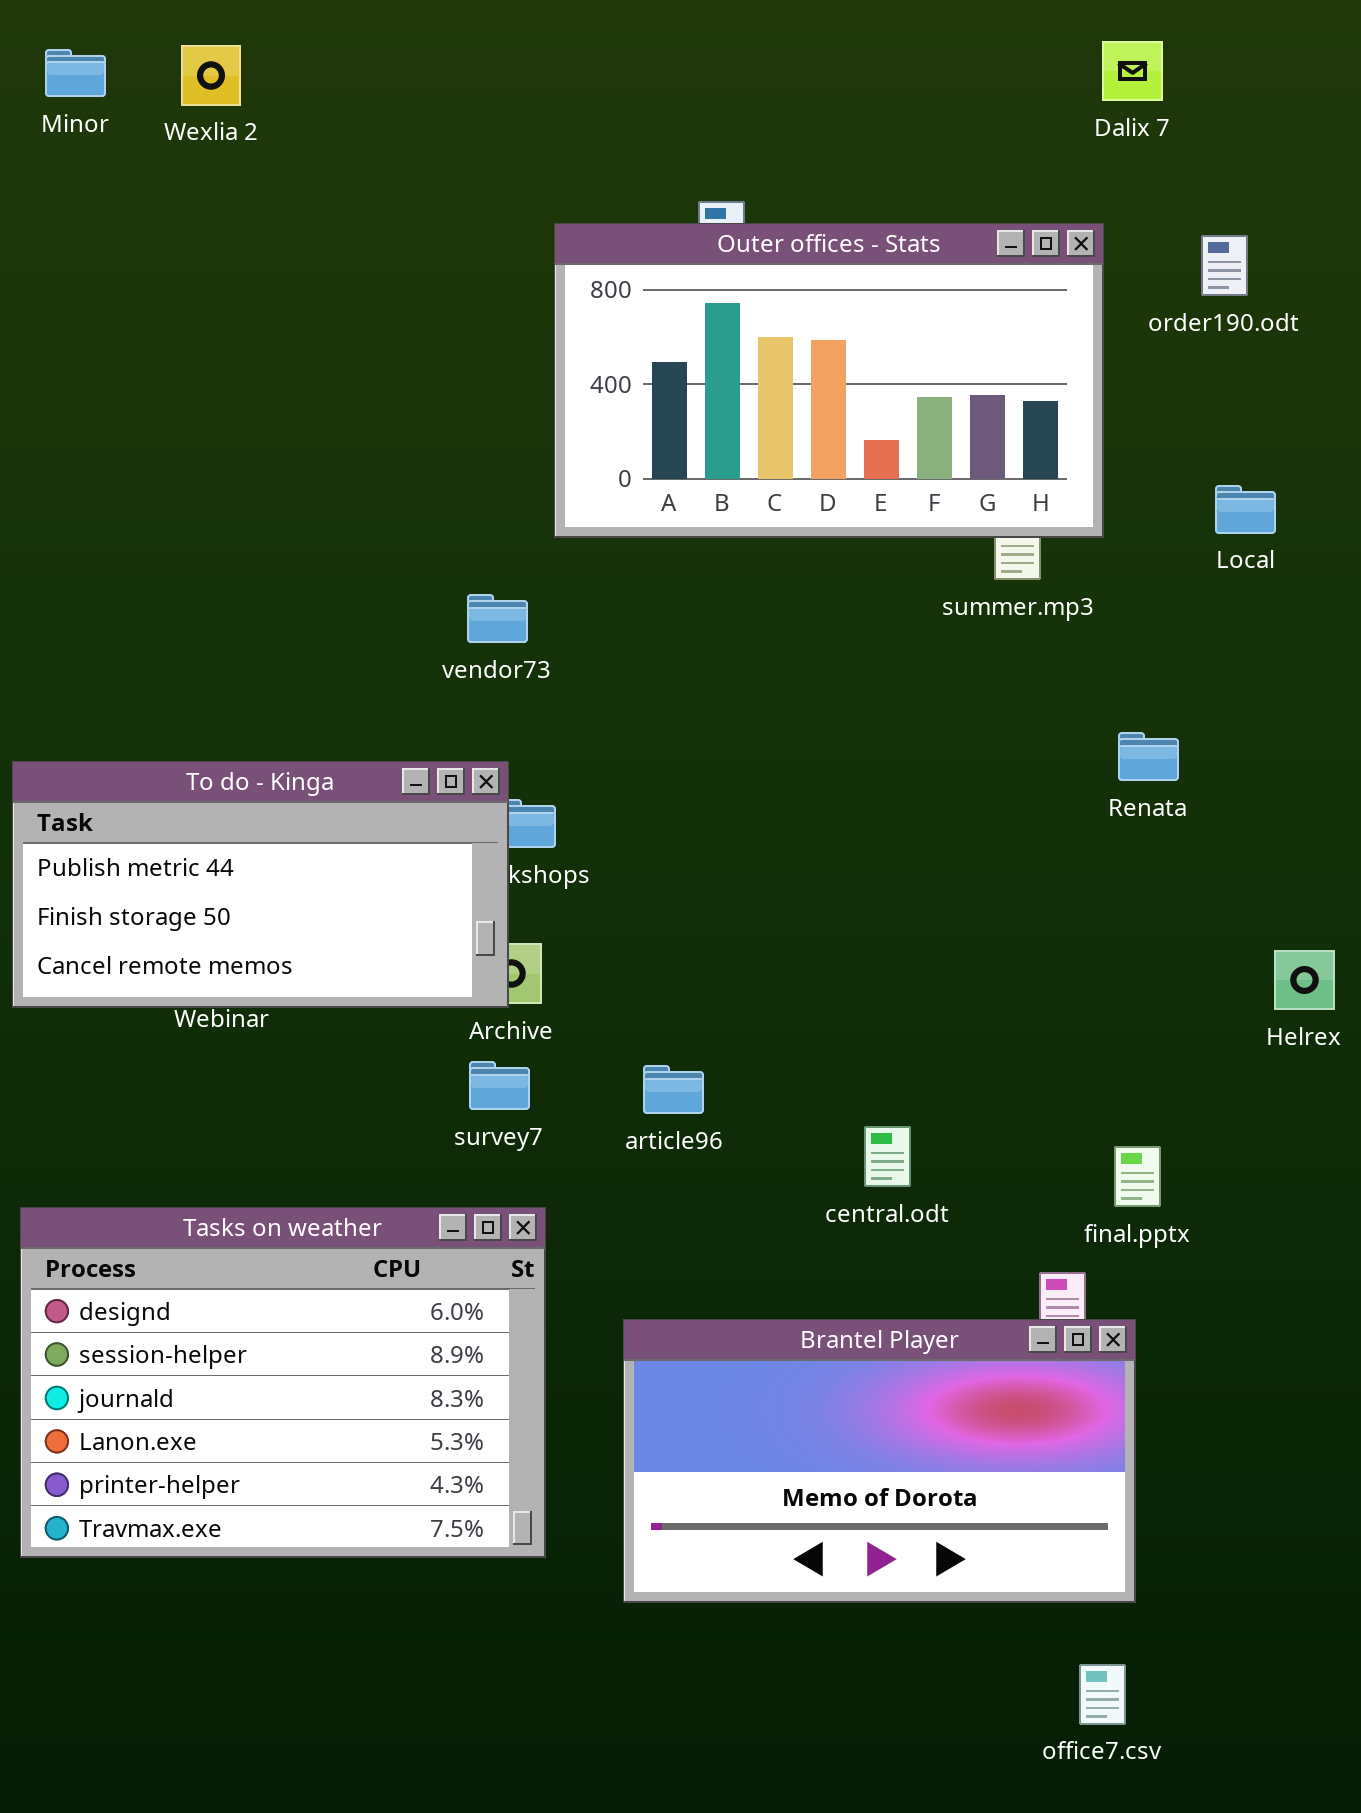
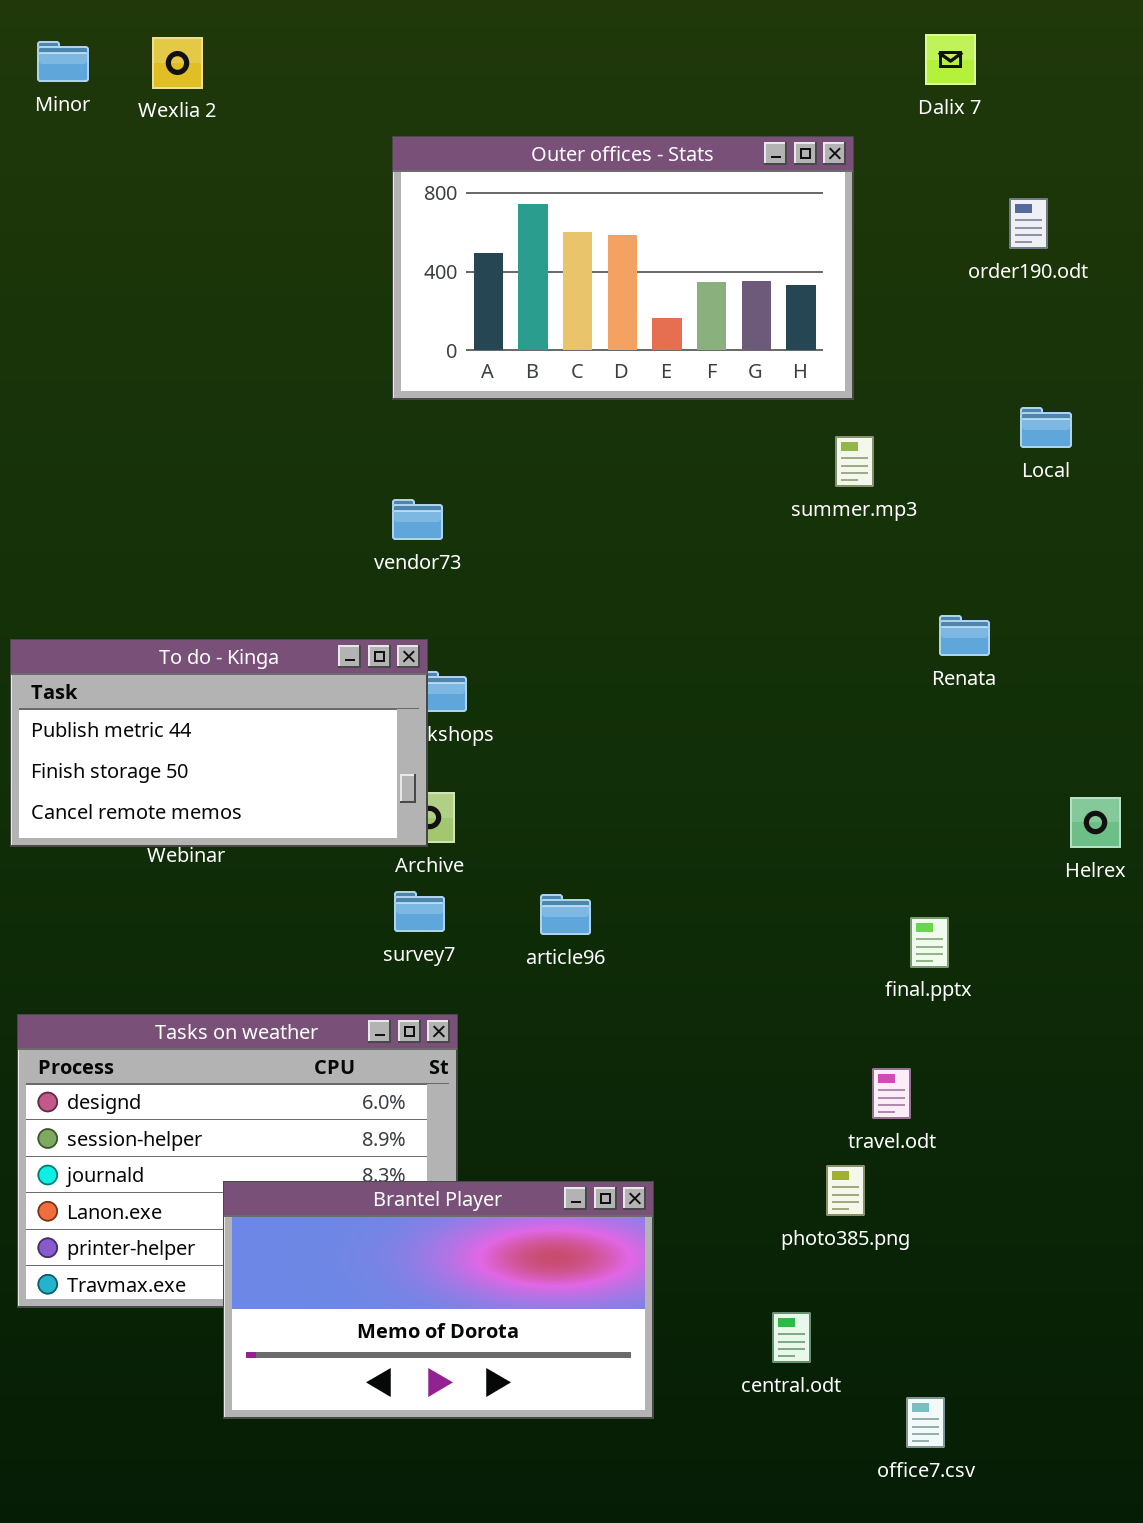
Outer offices - Stats: [554,223,1104,538] -> [392,136,854,400], moved
central.odt: [864,1126,911,1187] -> [772,1312,811,1363], moved
final.pptx: [1114,1146,1161,1207] -> [910,917,949,968], moved
Brantel Player: [623,1319,1136,1603] -> [223,1181,654,1419], moved

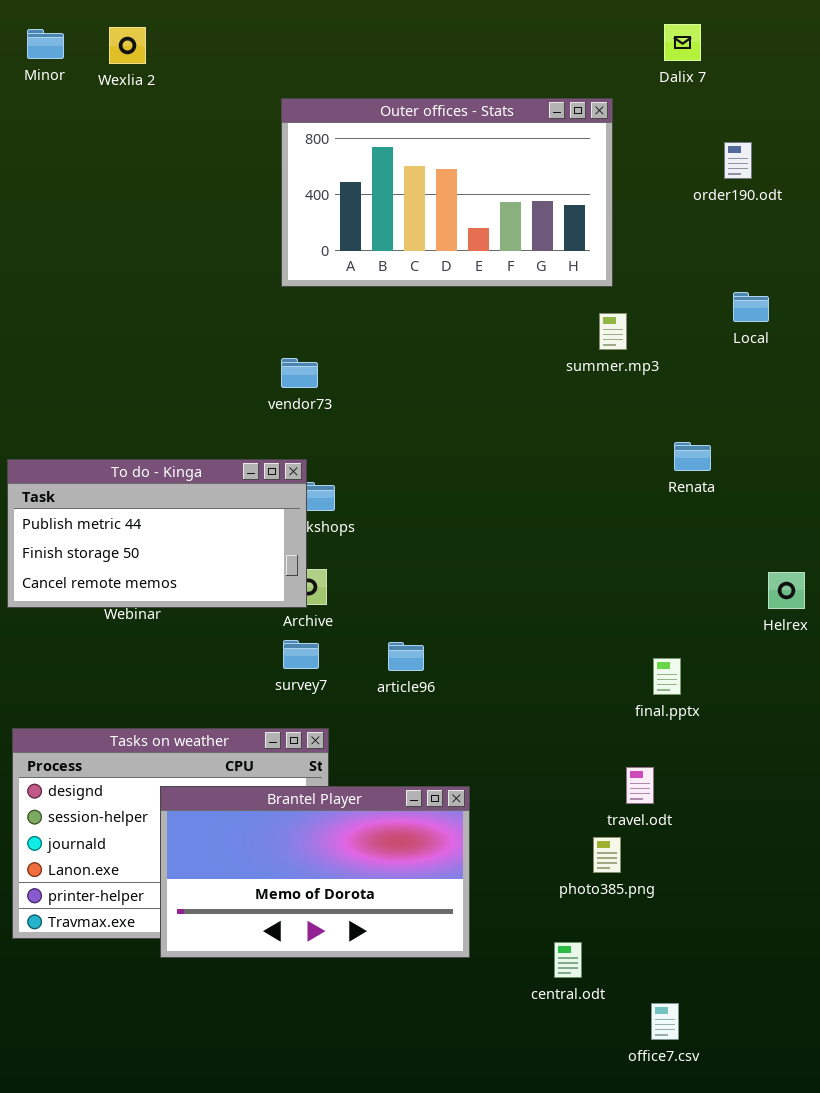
Brantel Player: [223,1181,654,1419] -> [160,786,470,958], moved

